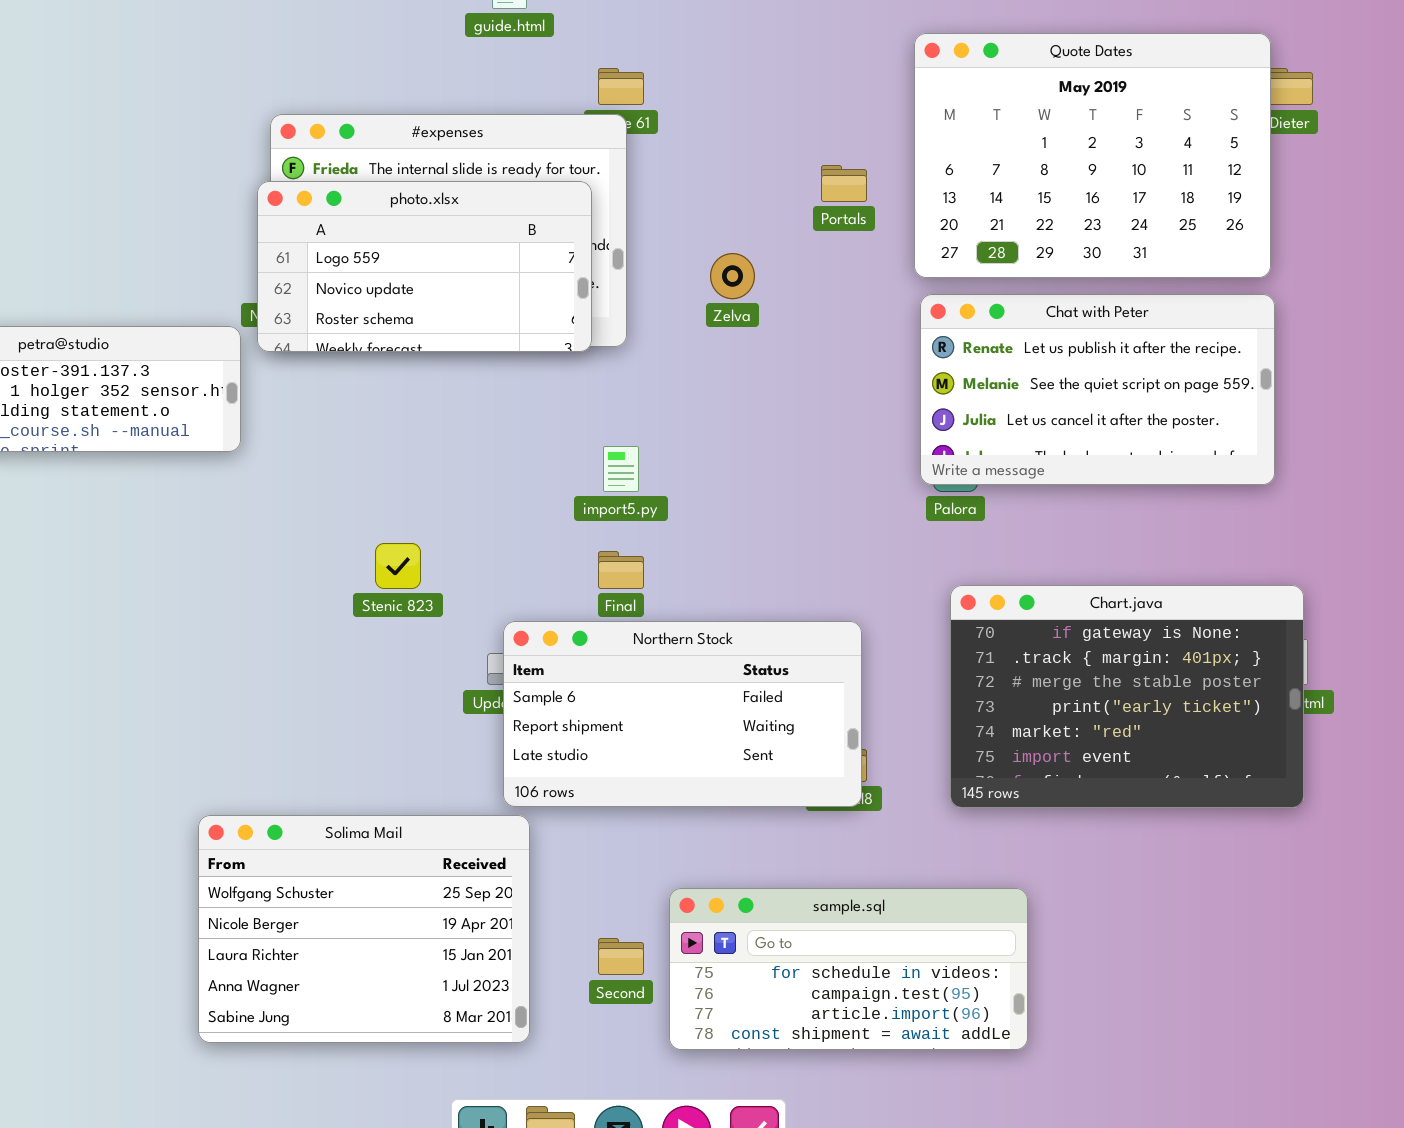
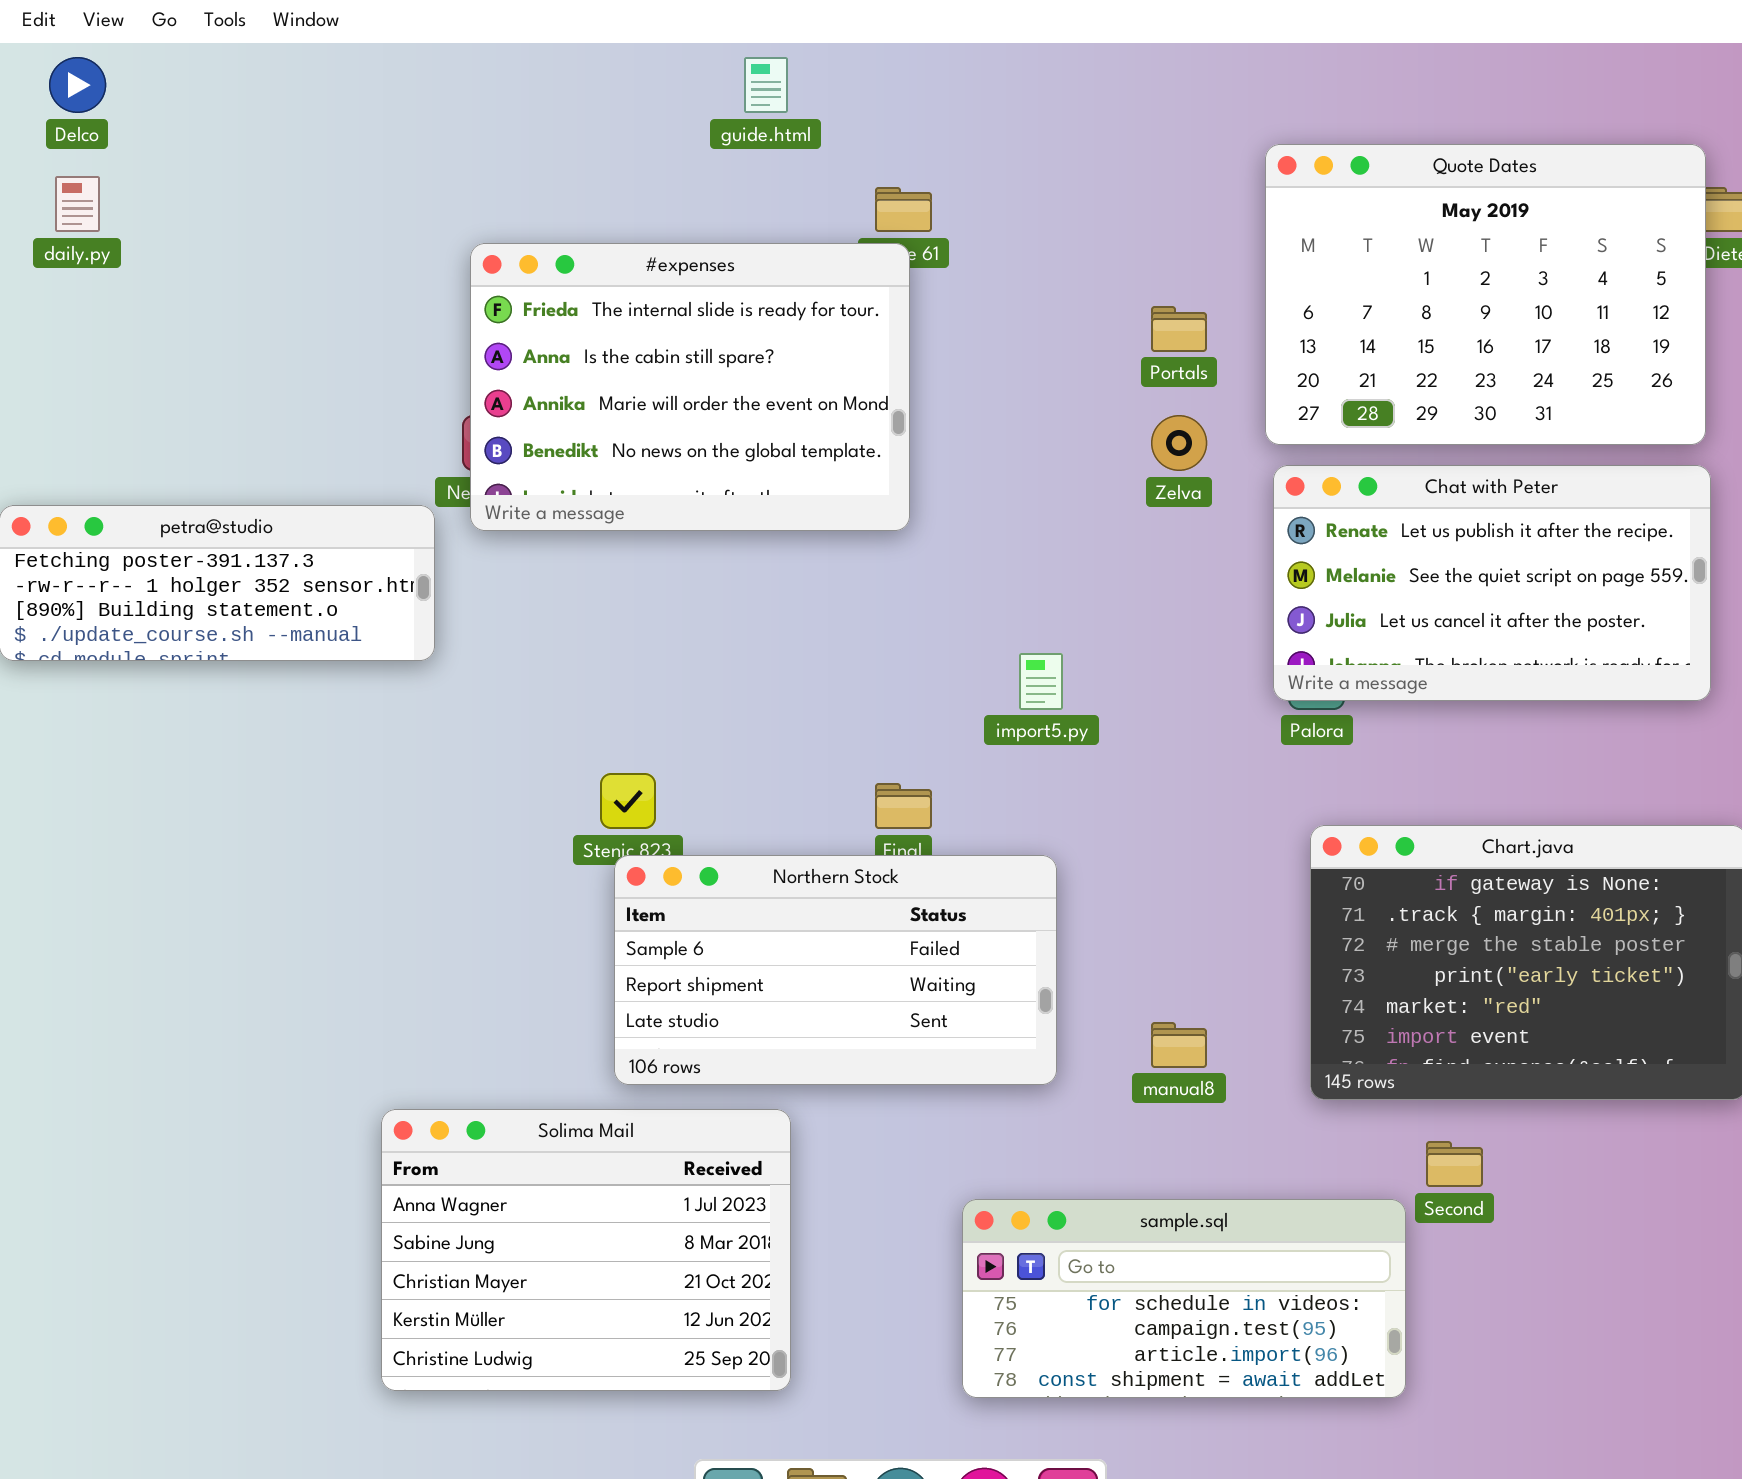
photo.xlsx: [257,181,592,352] -> none, closed
Zelva: [710,253,755,299] -> [1151,415,1207,471], moved
import5.py: [603,446,639,492] -> [1019,653,1063,710], moved
Northern Stock: [503,621,862,807] -> [614,855,1057,1085], moved
Solima Mail: [198,815,530,1043] -> [381,1109,791,1391], scrolled down 3 rows
Second: [598,938,644,975] -> [1426,1141,1483,1187], moved

